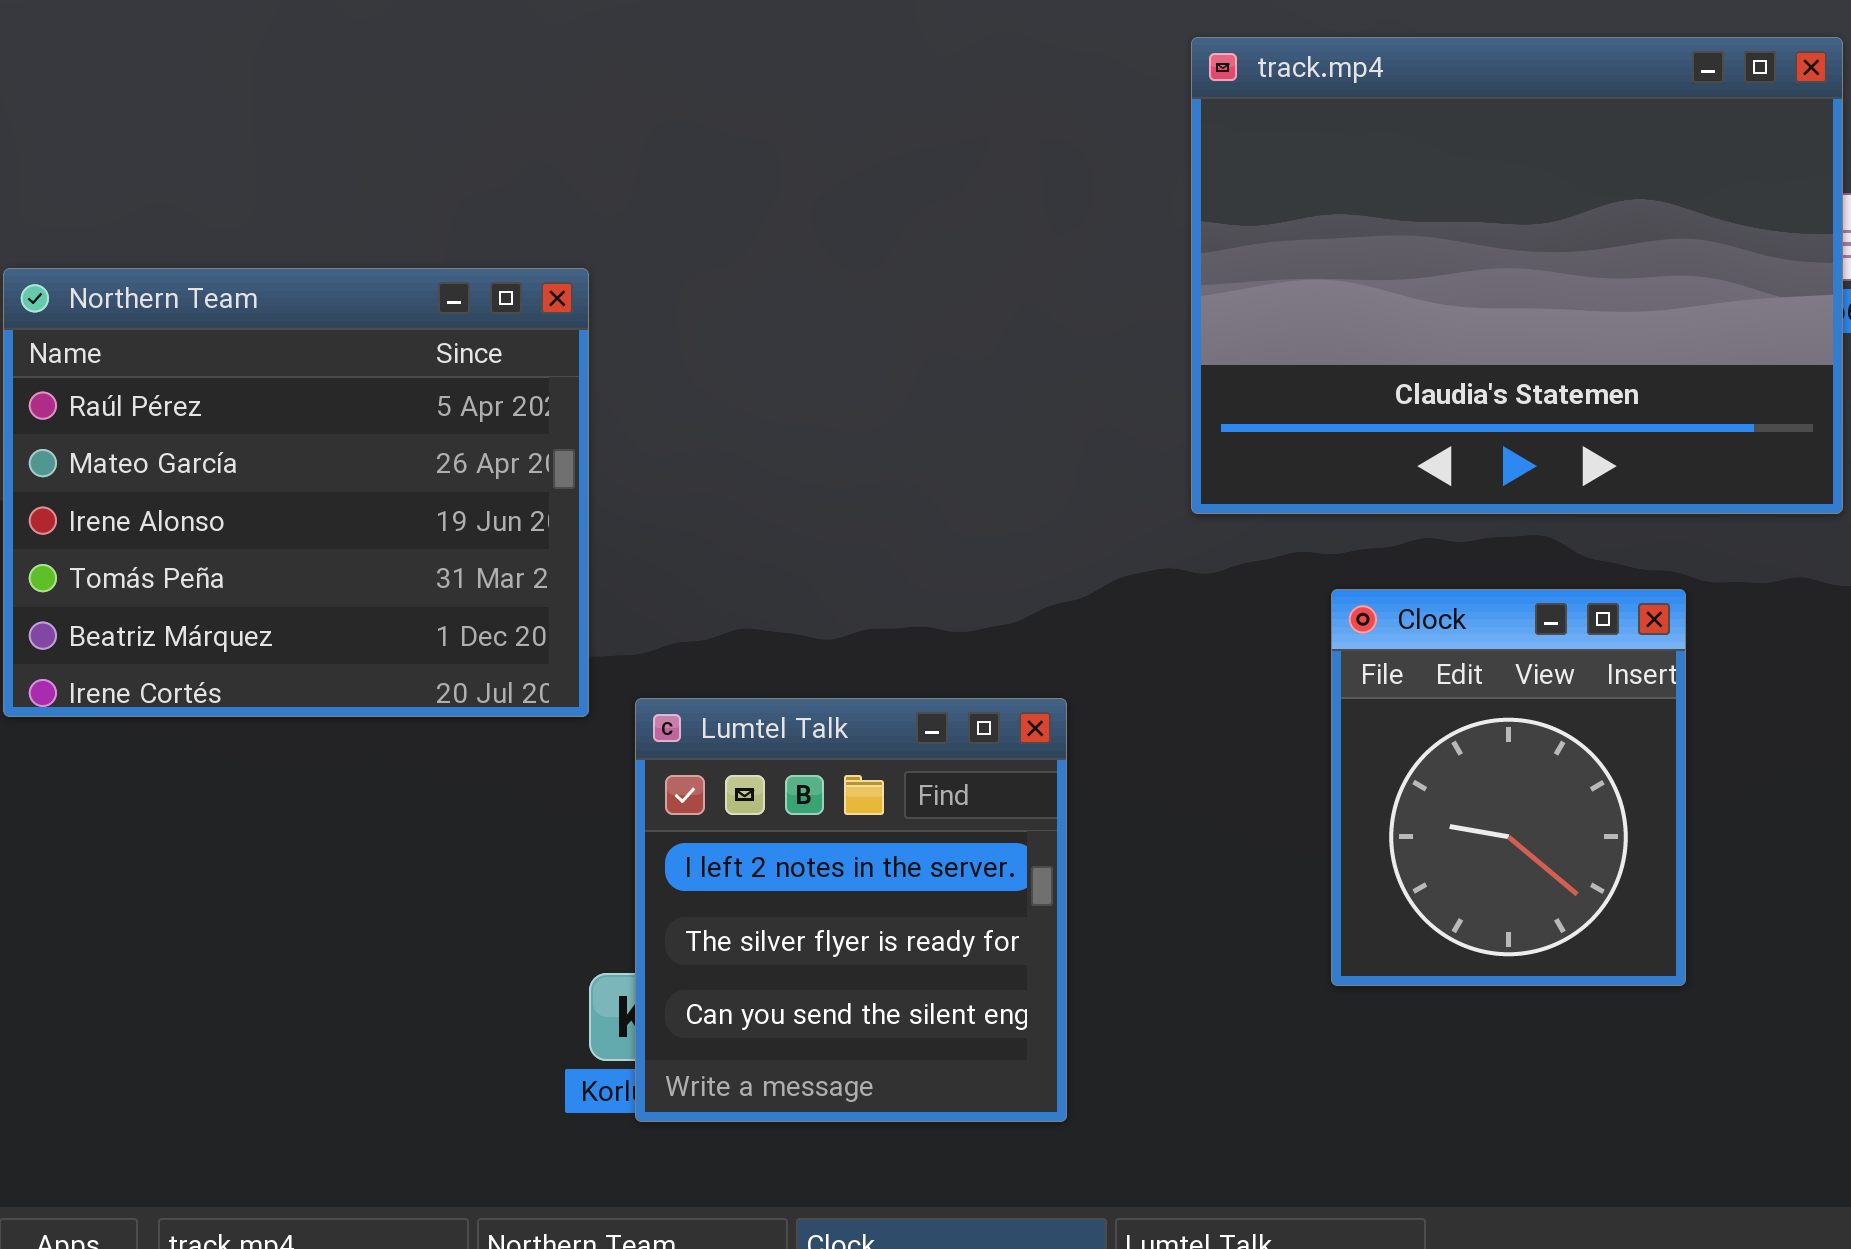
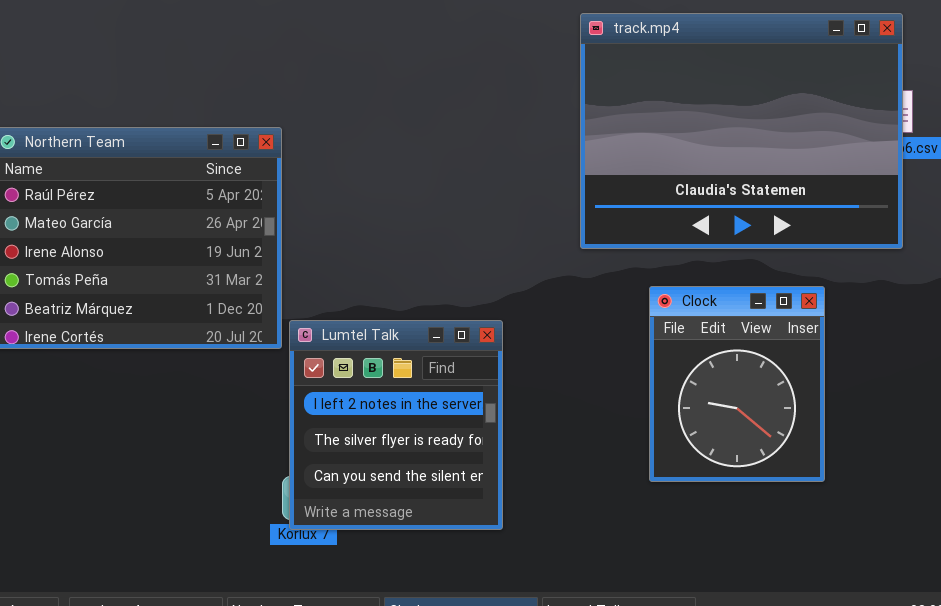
Lumtel Talk: [635,698,1067,1122] -> [289,320,503,530], moved

